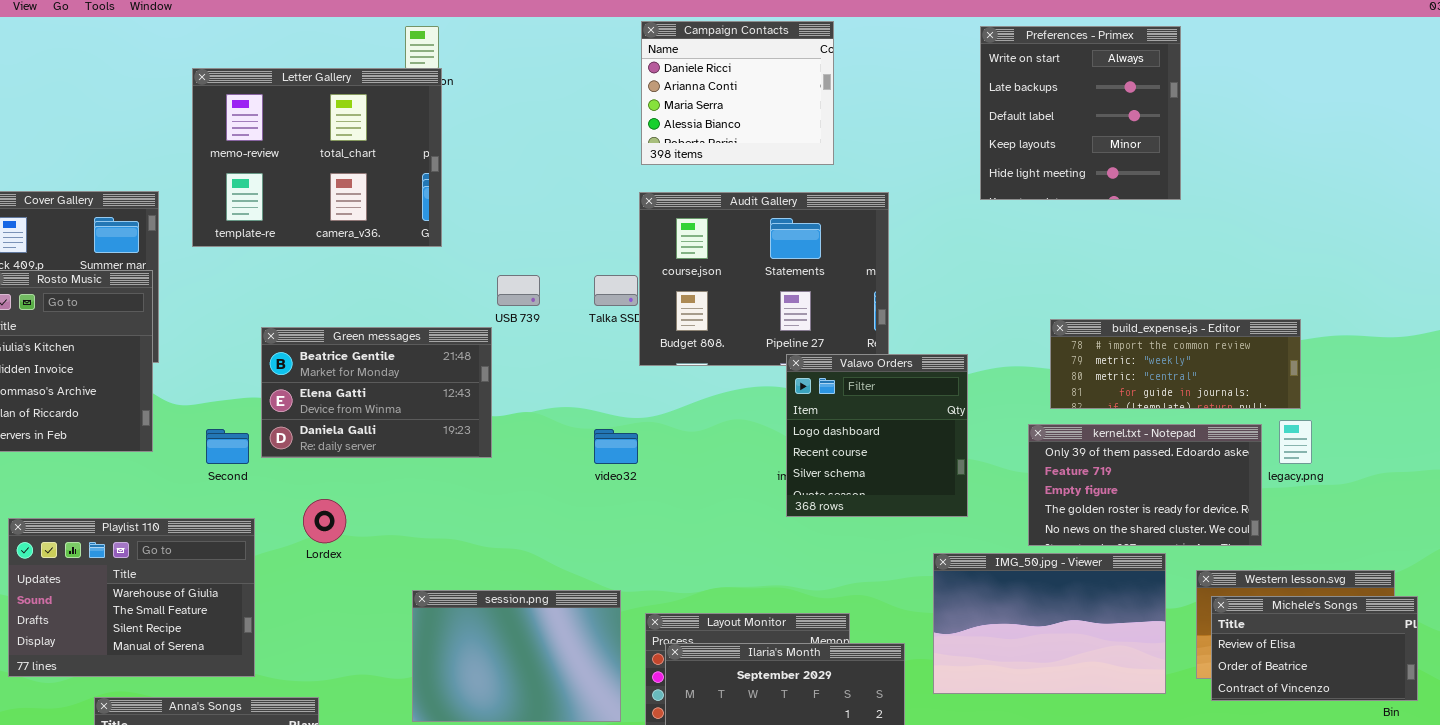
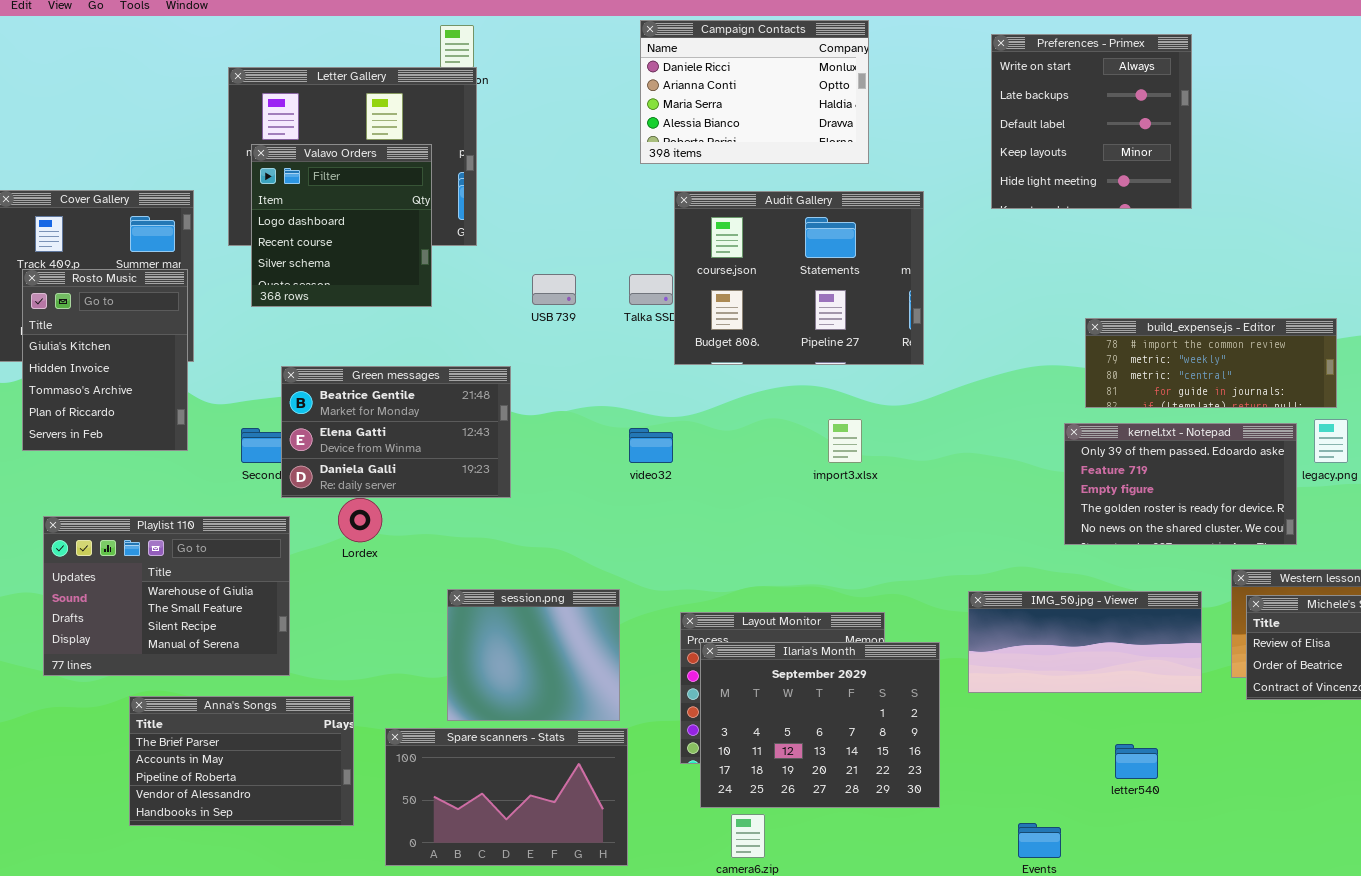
Campaign Contacts: [641,21,834,165] -> [640,20,869,164], resized
Preferences - Primex: [980,26,1181,200] -> [991,34,1192,209], moved
Green messages: [261,327,492,458] -> [281,366,511,498], moved
Valavo Orders: [786,354,968,517] -> [251,144,432,307], moved
IMG_50.jpg - Viewer: [933,553,1166,694] -> [968,591,1202,693], resized
session.png: [412,590,621,722] -> [447,589,620,721], resized

